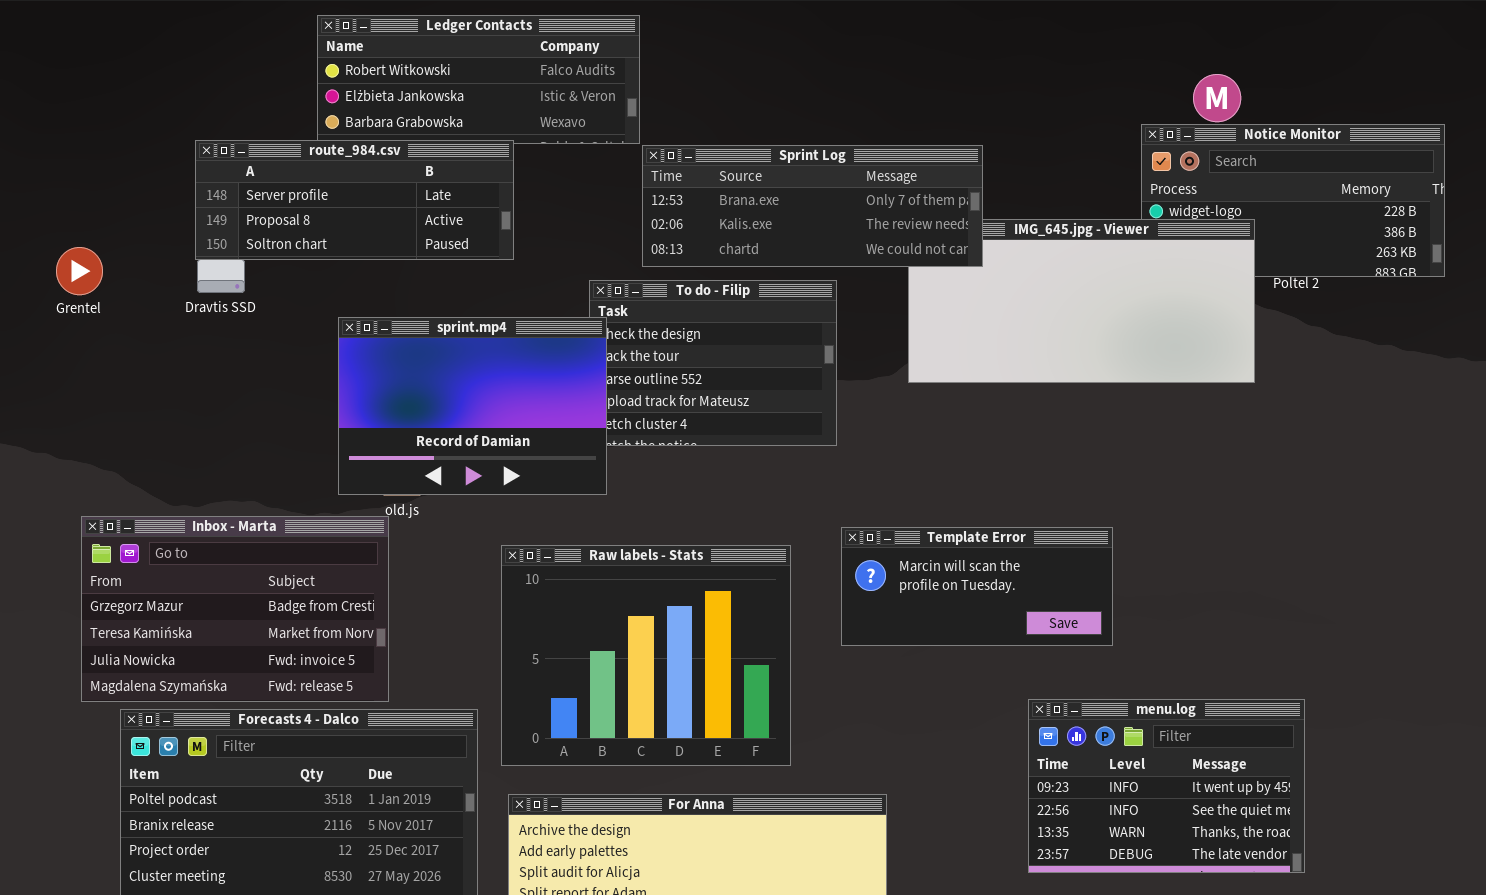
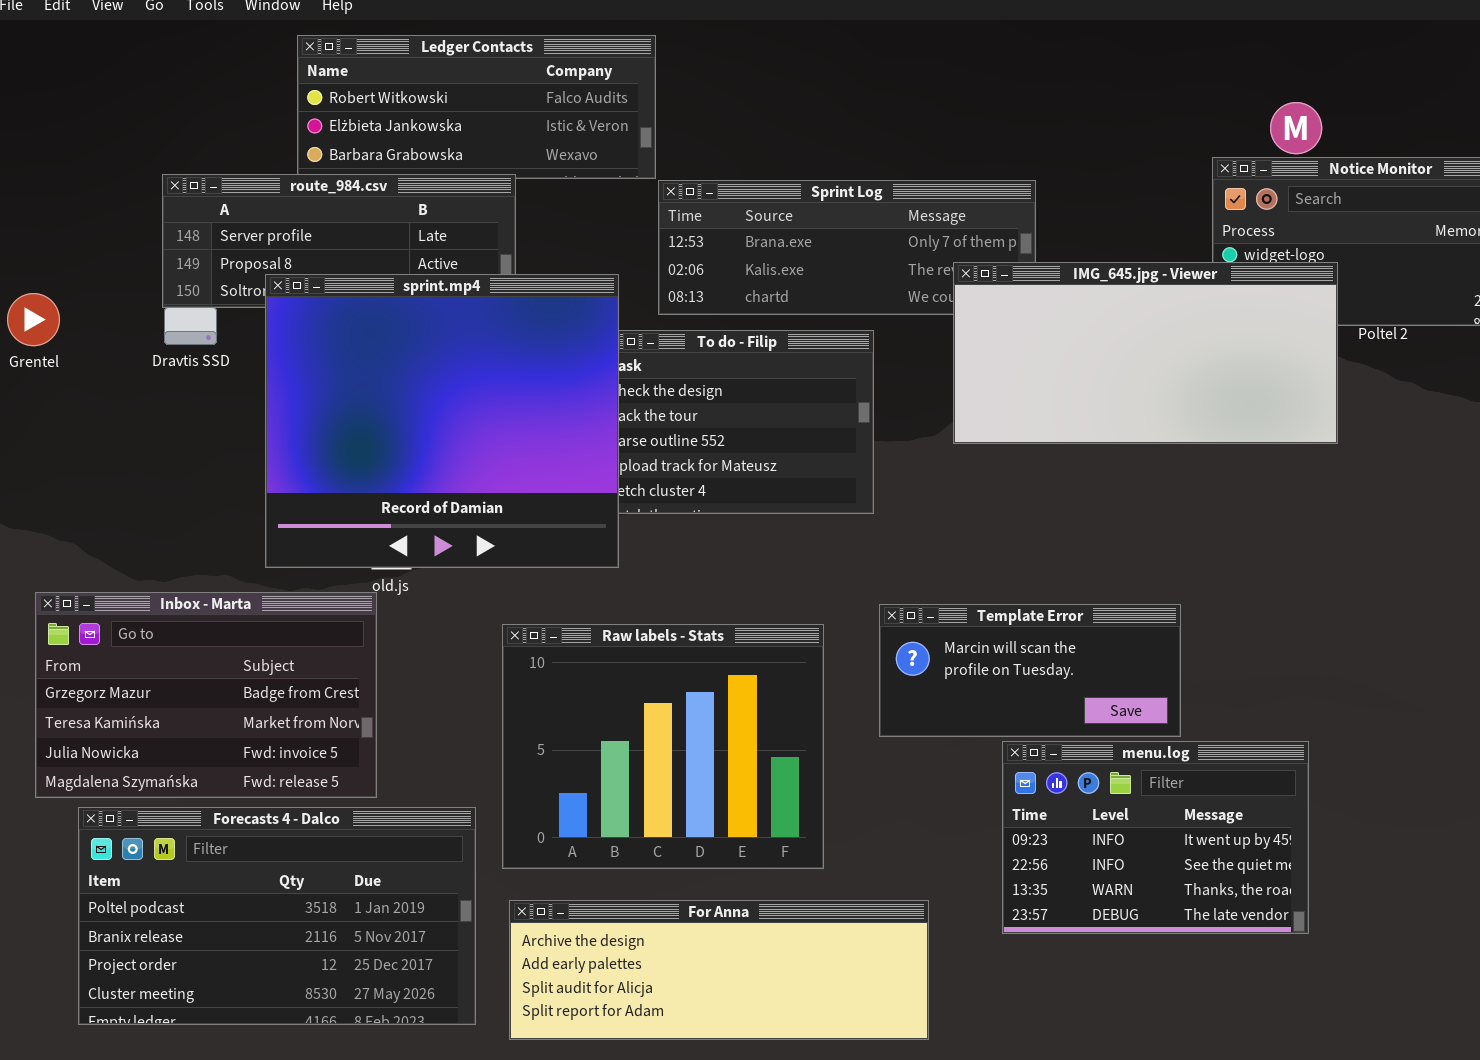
IMG_645.jpg - Viewer: [908,219,1255,383] -> [953,262,1338,444], raised
sprint.mp4: [338,317,607,495] -> [265,274,619,568], resized
menu.log: [1028,699,1305,873] -> [1002,741,1309,934], moved

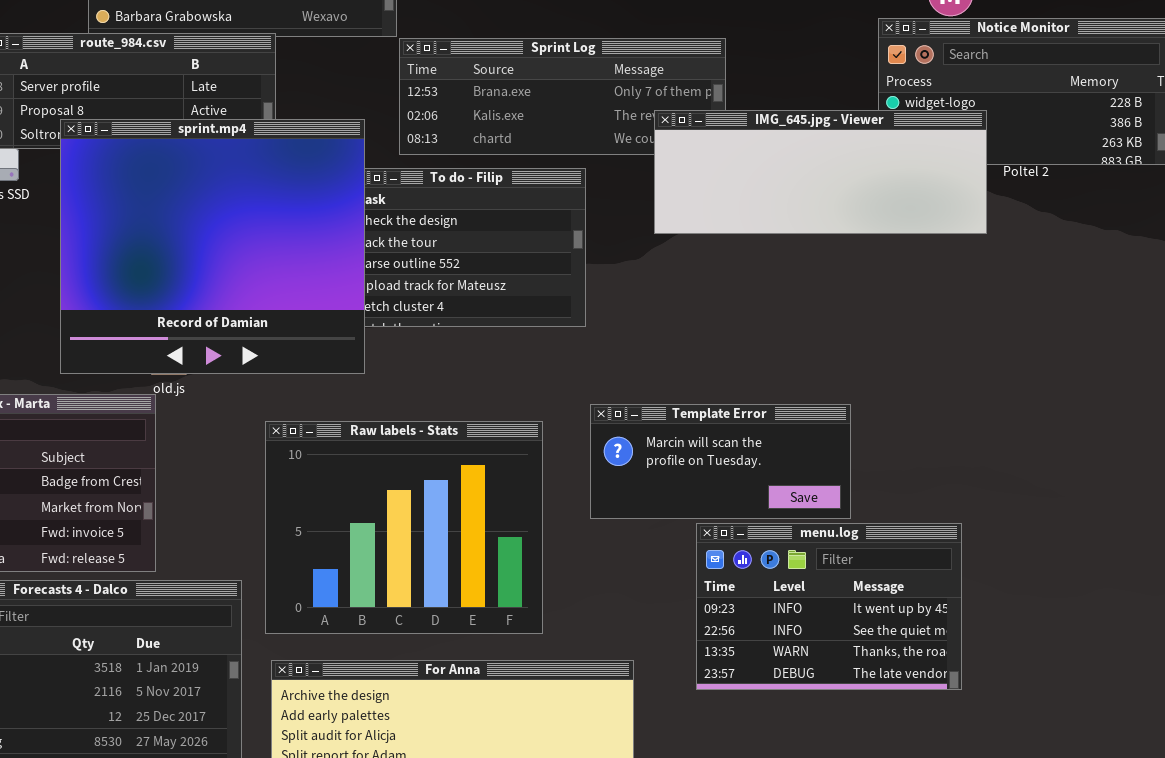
IMG_645.jpg - Viewer: [953,262,1338,444] -> [654,110,987,234], resized

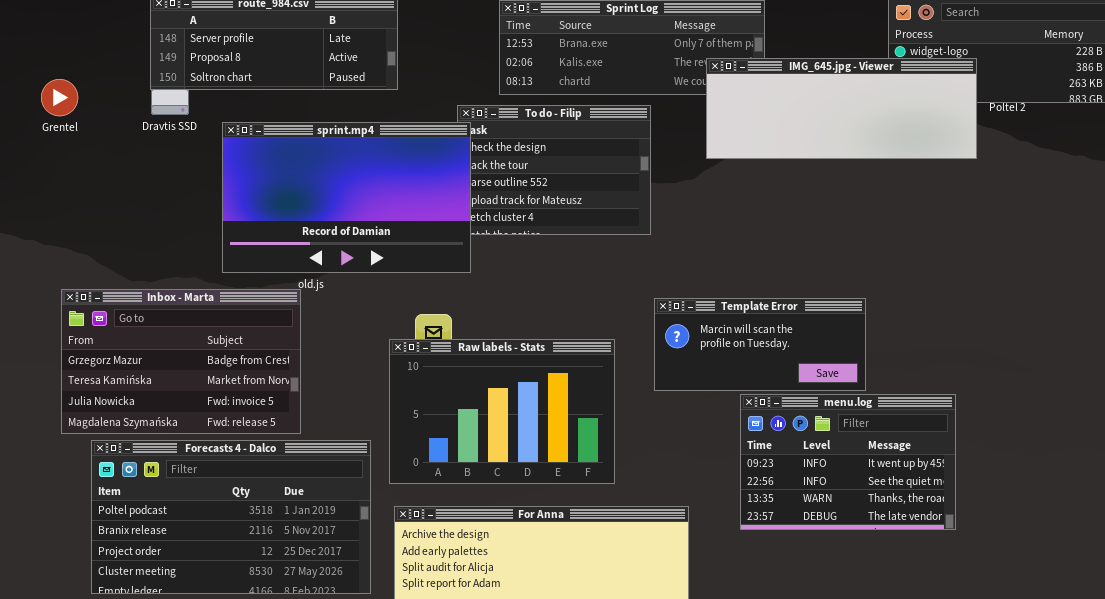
sprint.mp4: [60,119,365,374] -> [222,122,471,273], resized
Raw labels - Stats: [265,421,543,634] -> [389,339,615,484], resized

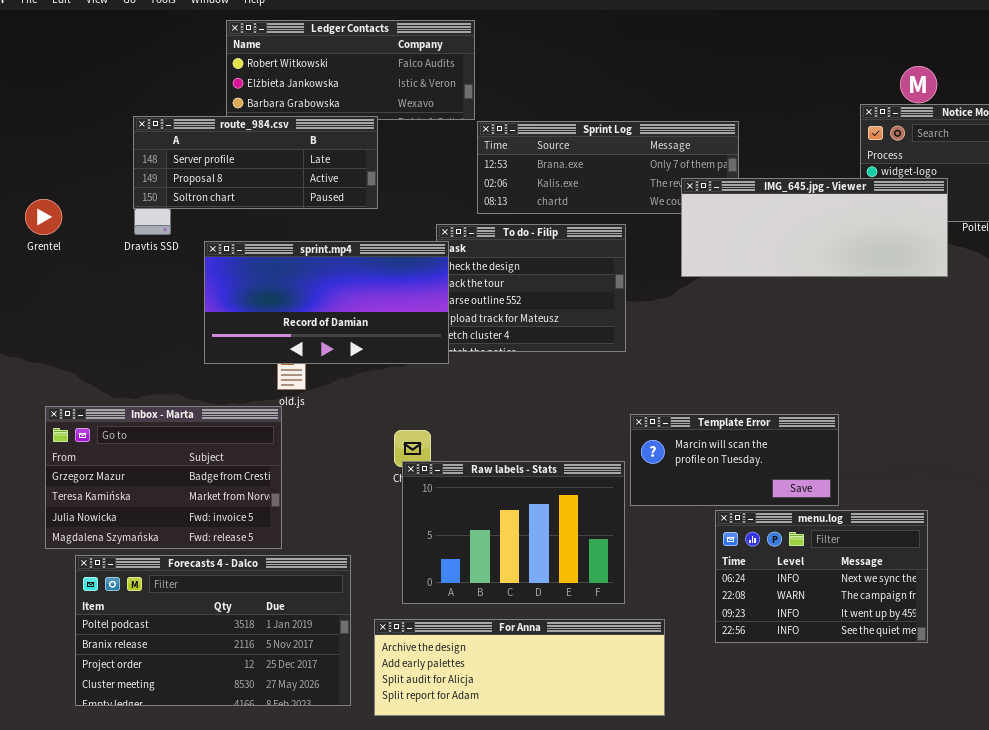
sprint.mp4: [222,122,471,273] -> [204,241,449,364], resized
Raw labels - Stats: [389,339,615,484] -> [402,461,625,604], moved
menu.log: [740,394,956,530] -> [715,510,928,643], scrolled up 2 rows

